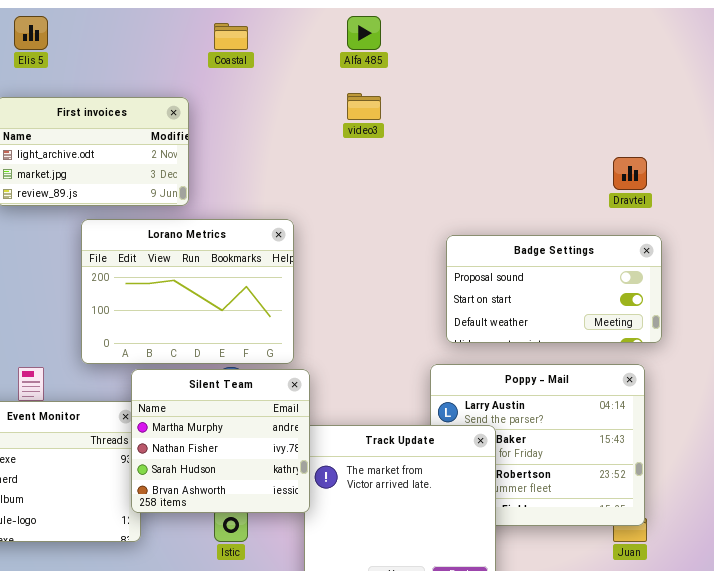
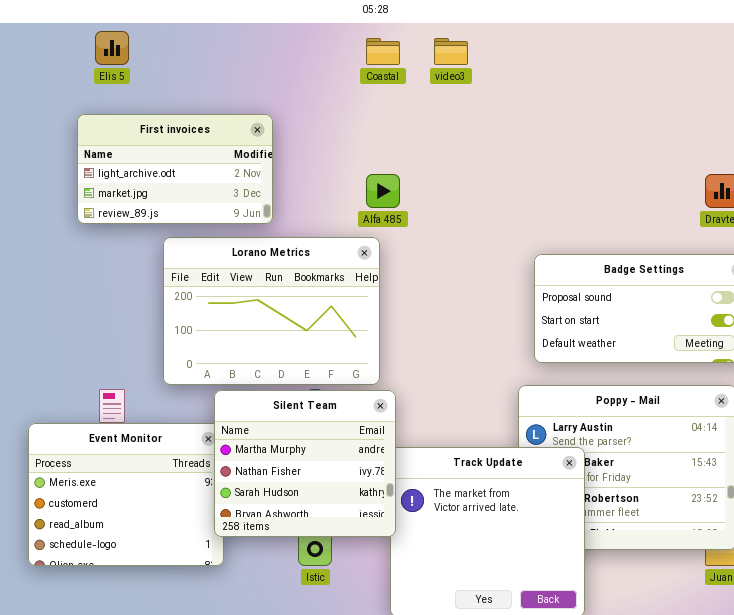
Alfa 485: [347,16,381,50] -> [366,174,400,208], moved
Coastal: [214,23,248,50] -> [366,38,400,65], moved
video3: [347,93,381,120] -> [434,38,468,65], moved

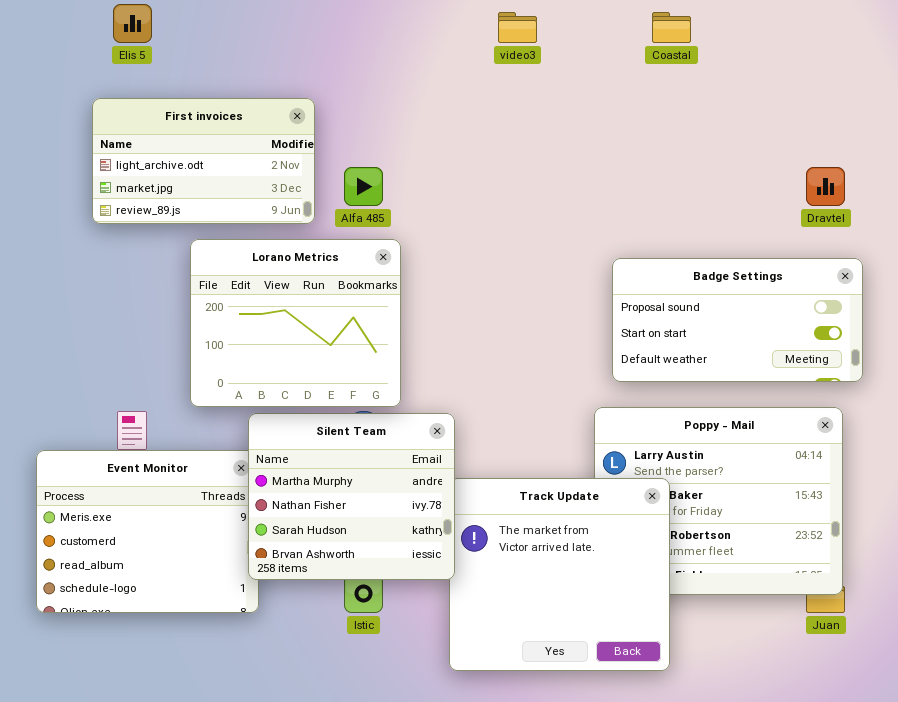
Coastal: [366,38,400,65] -> [652,12,691,43], moved
Alfa 485: [366,174,400,208] -> [344,167,383,206], moved
Lorano Metrics: [163,237,380,385] -> [190,239,401,407], resized

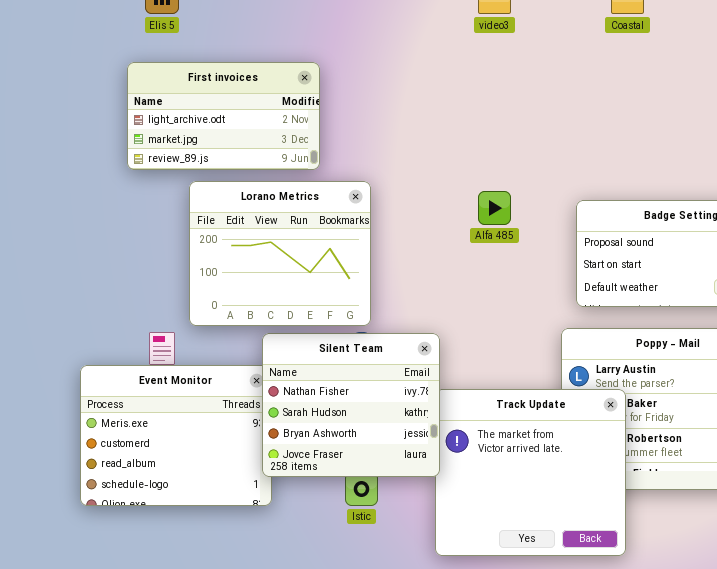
Alfa 485: [344,167,383,206] -> [478,191,511,225], moved
Lorano Metrics: [190,239,401,407] -> [189,181,371,326], moved
Silent Team: [248,413,455,580] -> [262,333,440,477], scrolled down 1 row

